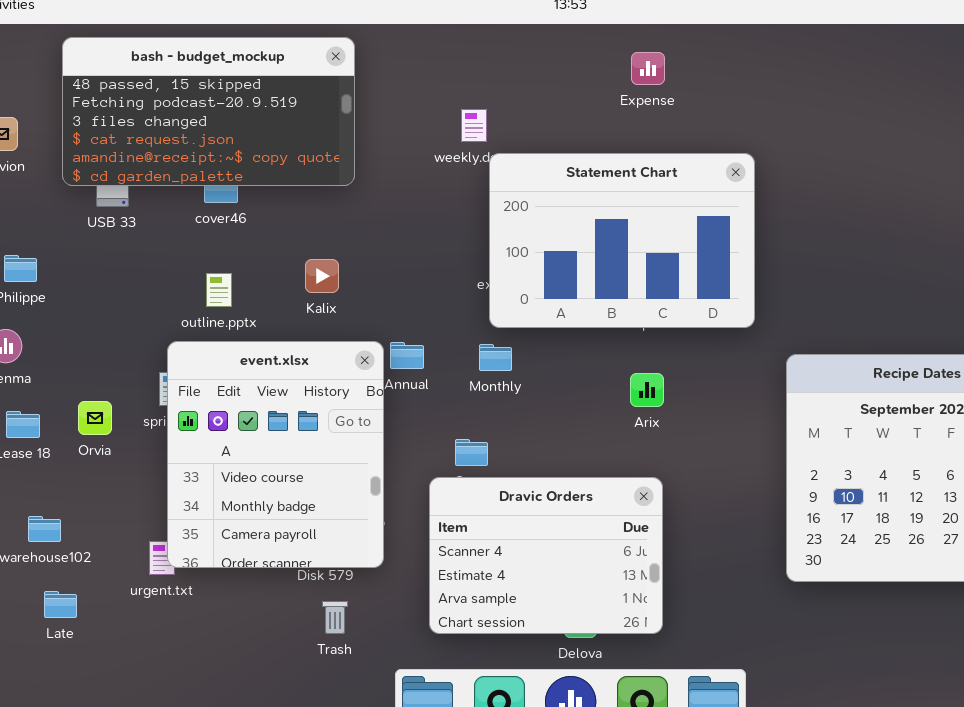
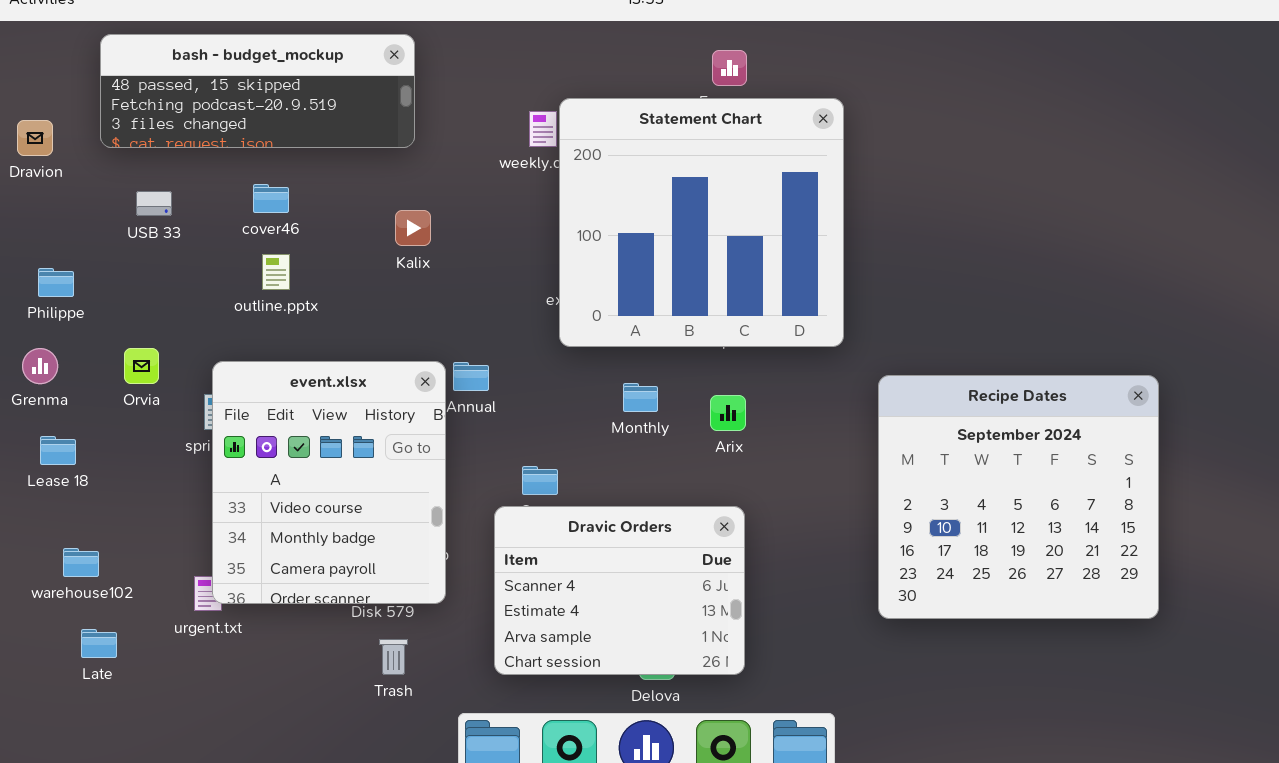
bash - budget_mockup: [62,37,355,186] -> [100,34,415,148], resized
Statement Chart: [489,153,755,328] -> [559,98,844,347], resized
Kalix: [305,259,339,293] -> [395,210,431,246], moved
outline.pptx: [206,273,232,307] -> [262,254,290,290], moved
Monthly: [479,344,512,371] -> [623,383,658,412], moved
Orvia: [78,401,112,435] -> [124,348,159,384], moved

